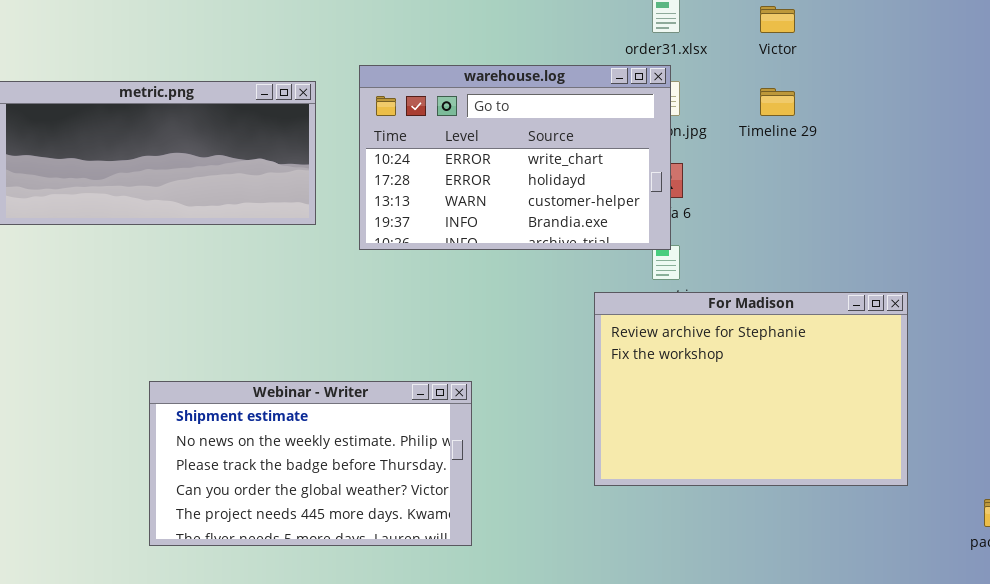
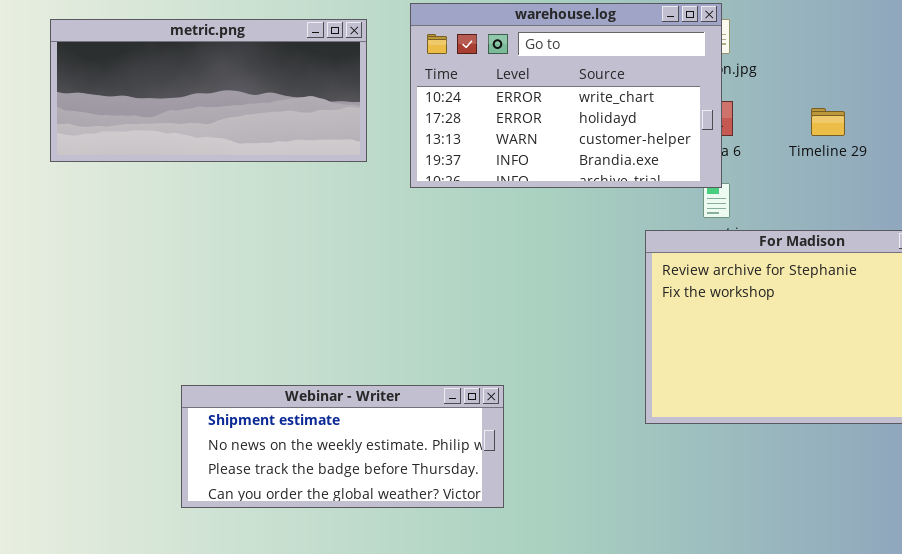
Timeline 29: [760,88,795,116] -> [811,108,845,136], moved
Webinar - Writer: [149,381,472,546] -> [181,385,504,508], moved, resized

